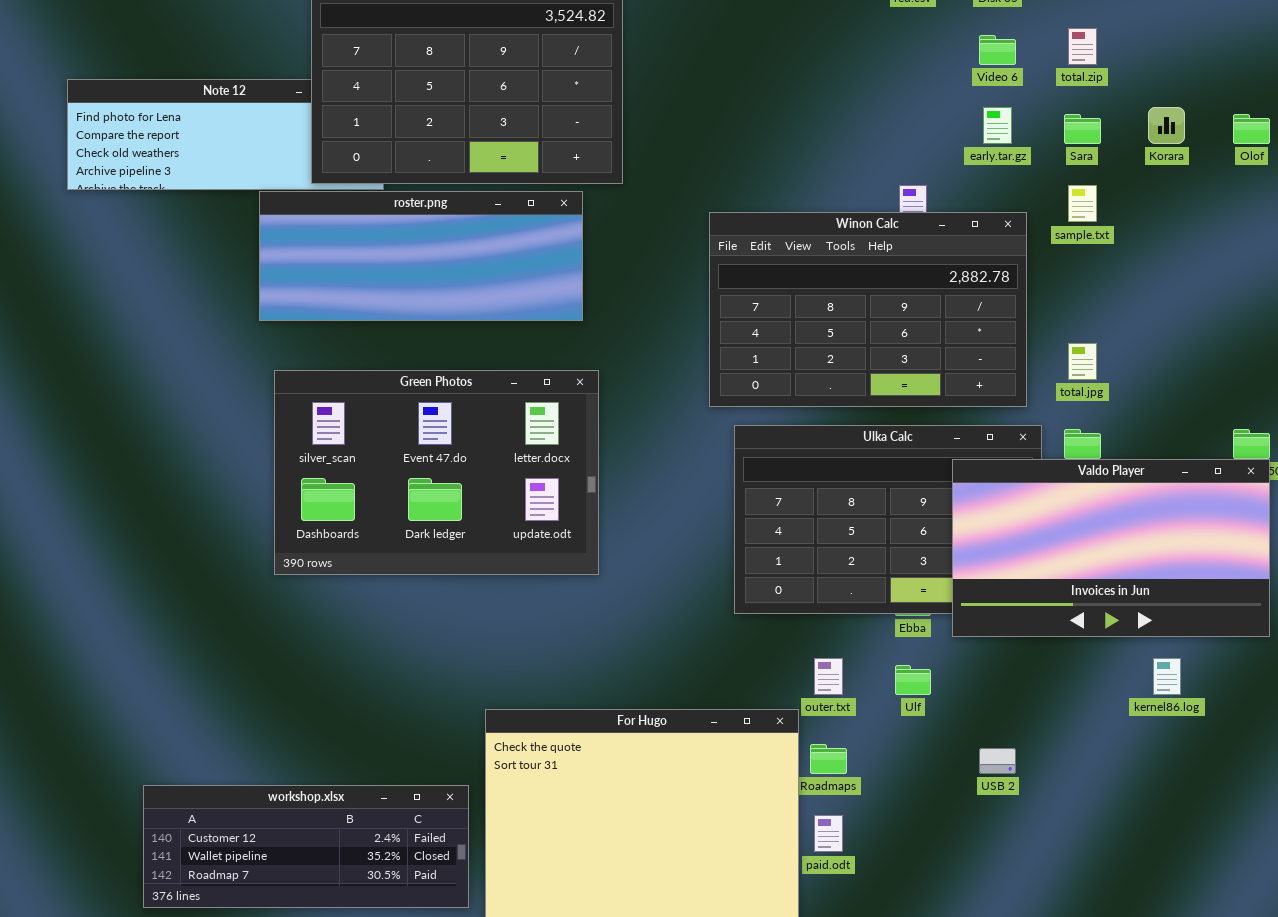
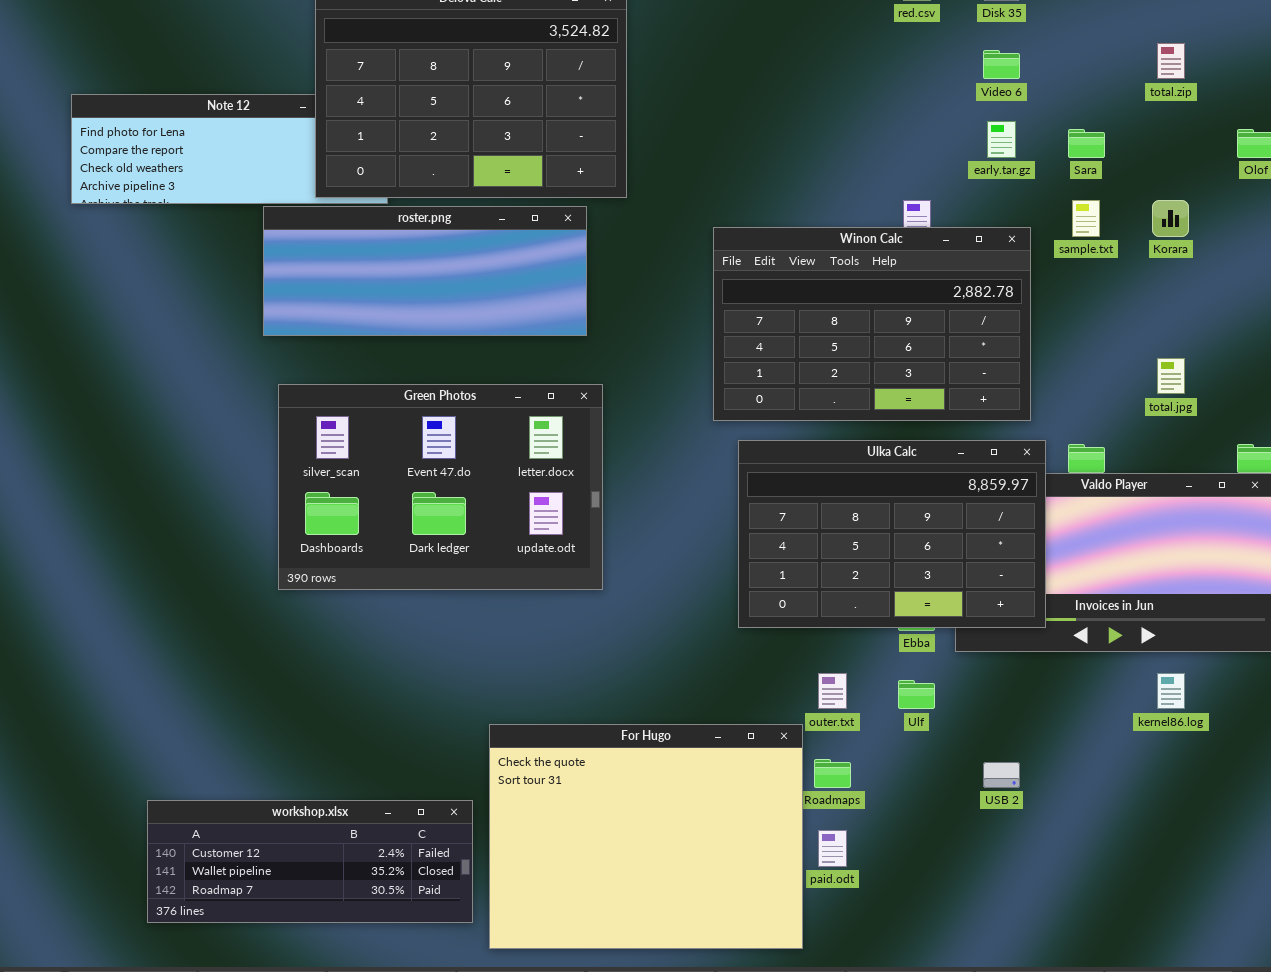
total.zip: [1068,28,1097,65] -> [1157,43,1185,79], moved
Korara: [1148,107,1185,144] -> [1152,200,1189,237], moved
total.jpg: [1068,343,1097,380] -> [1157,358,1185,394], moved
Ulka Calc: [734,425,1042,614] -> [738,440,1046,628], raised

